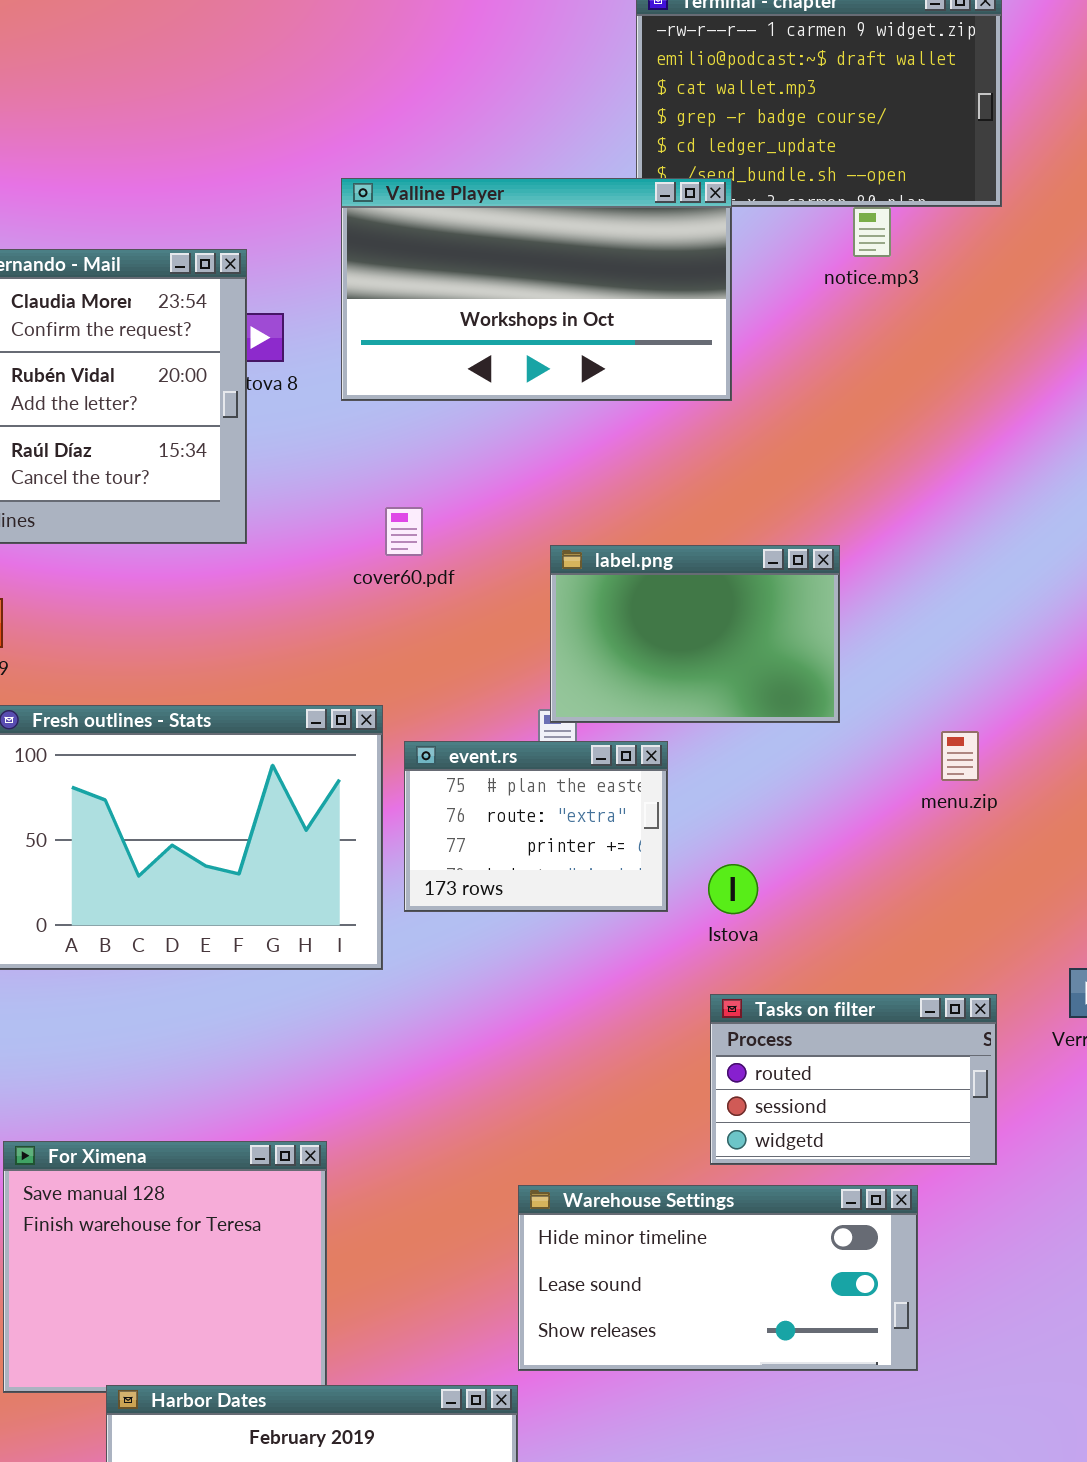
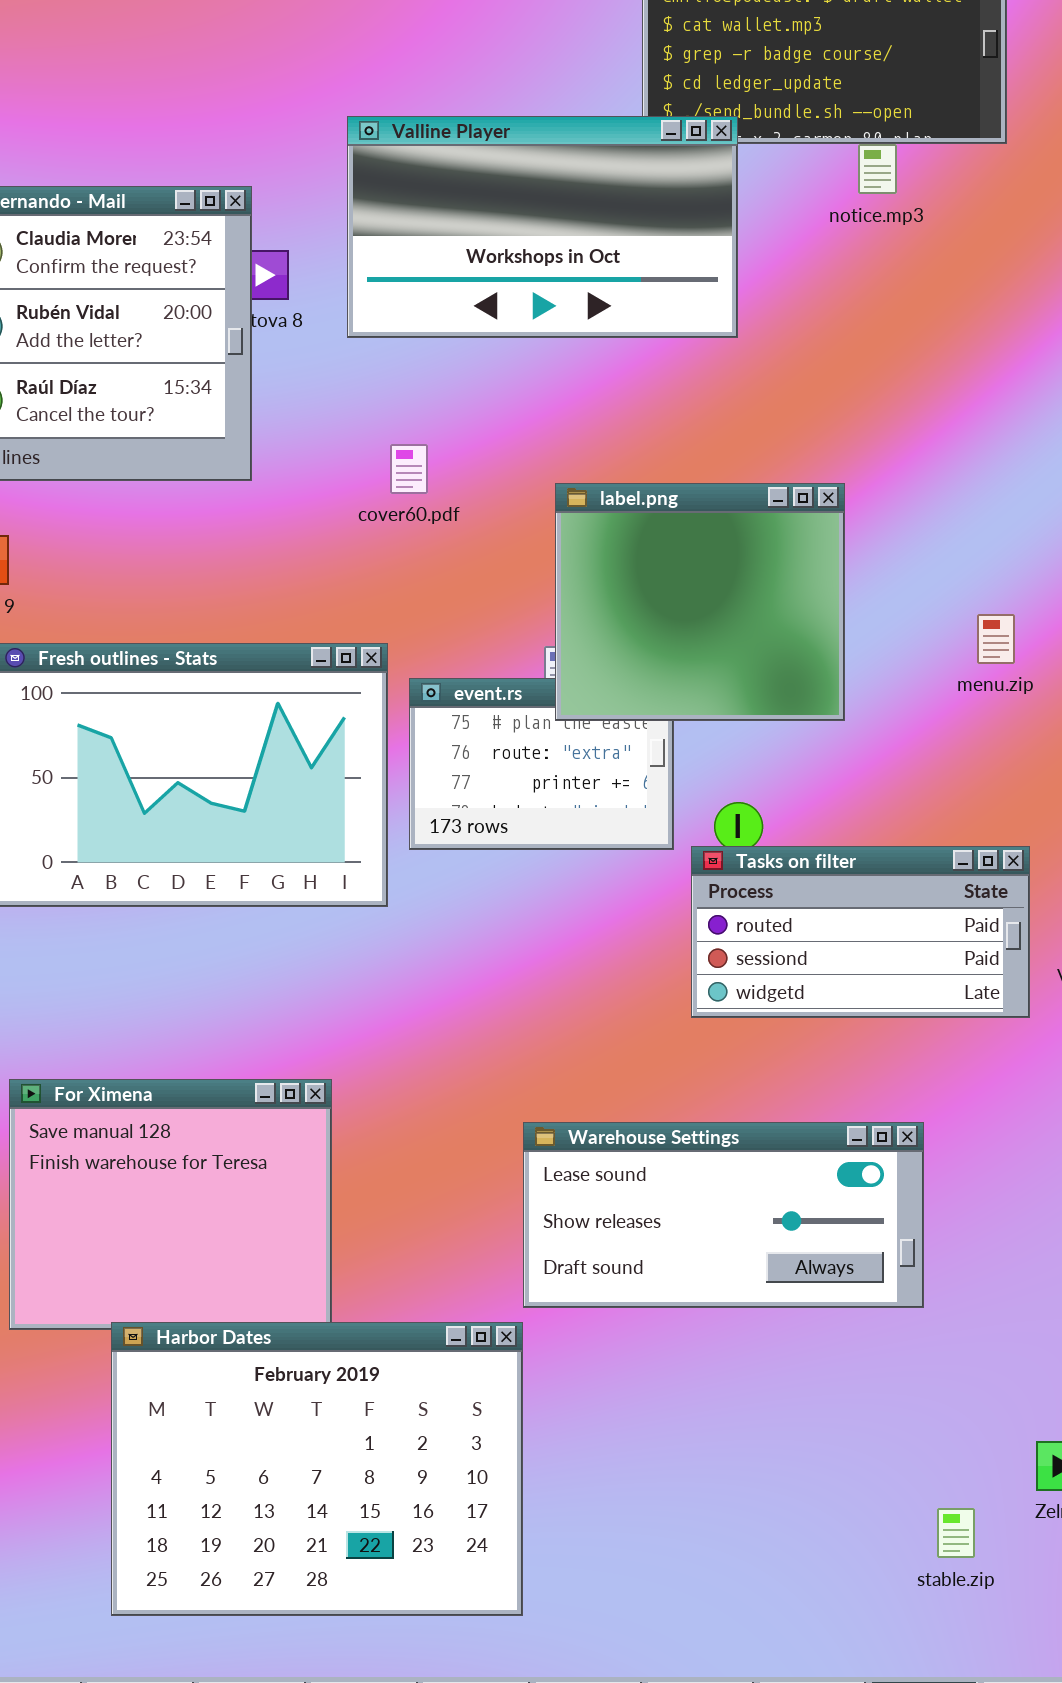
label.png: [550,545,840,723] -> [555,483,845,721], resized
menu.zip: [941,731,979,781] -> [977,614,1015,664], moved
Tasks on filter: [710,994,997,1165] -> [691,846,1030,1018], moved, resized
Warehouse Settings: [518,1185,918,1371] -> [523,1122,924,1308], scrolled down 1 row

